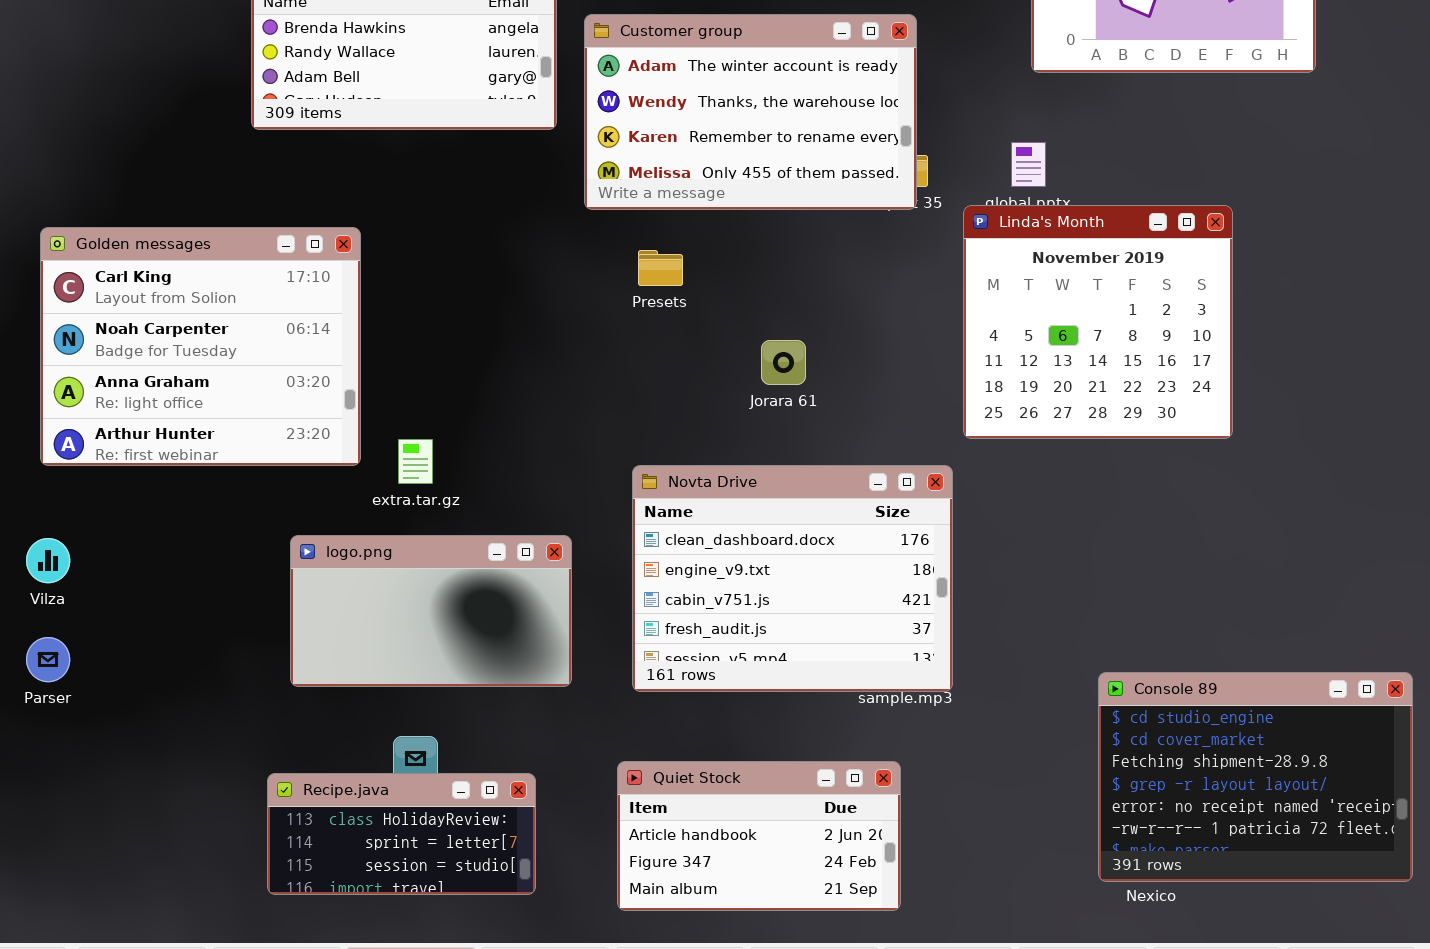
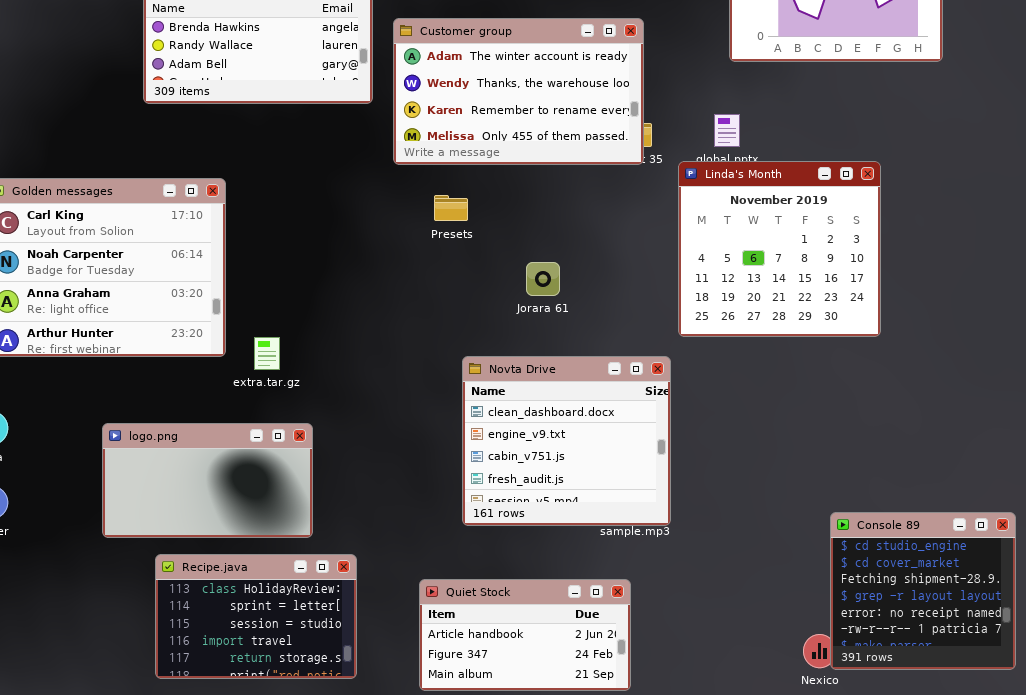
Novta Drive: [632,465,953,692] -> [462,356,671,526], resized
logo.png: [290,535,572,687] -> [102,423,313,538], moved
Console 89: [1098,672,1413,882] -> [830,512,1016,670], resized
Recipe.java: [267,773,536,895] -> [155,554,357,679], resized

